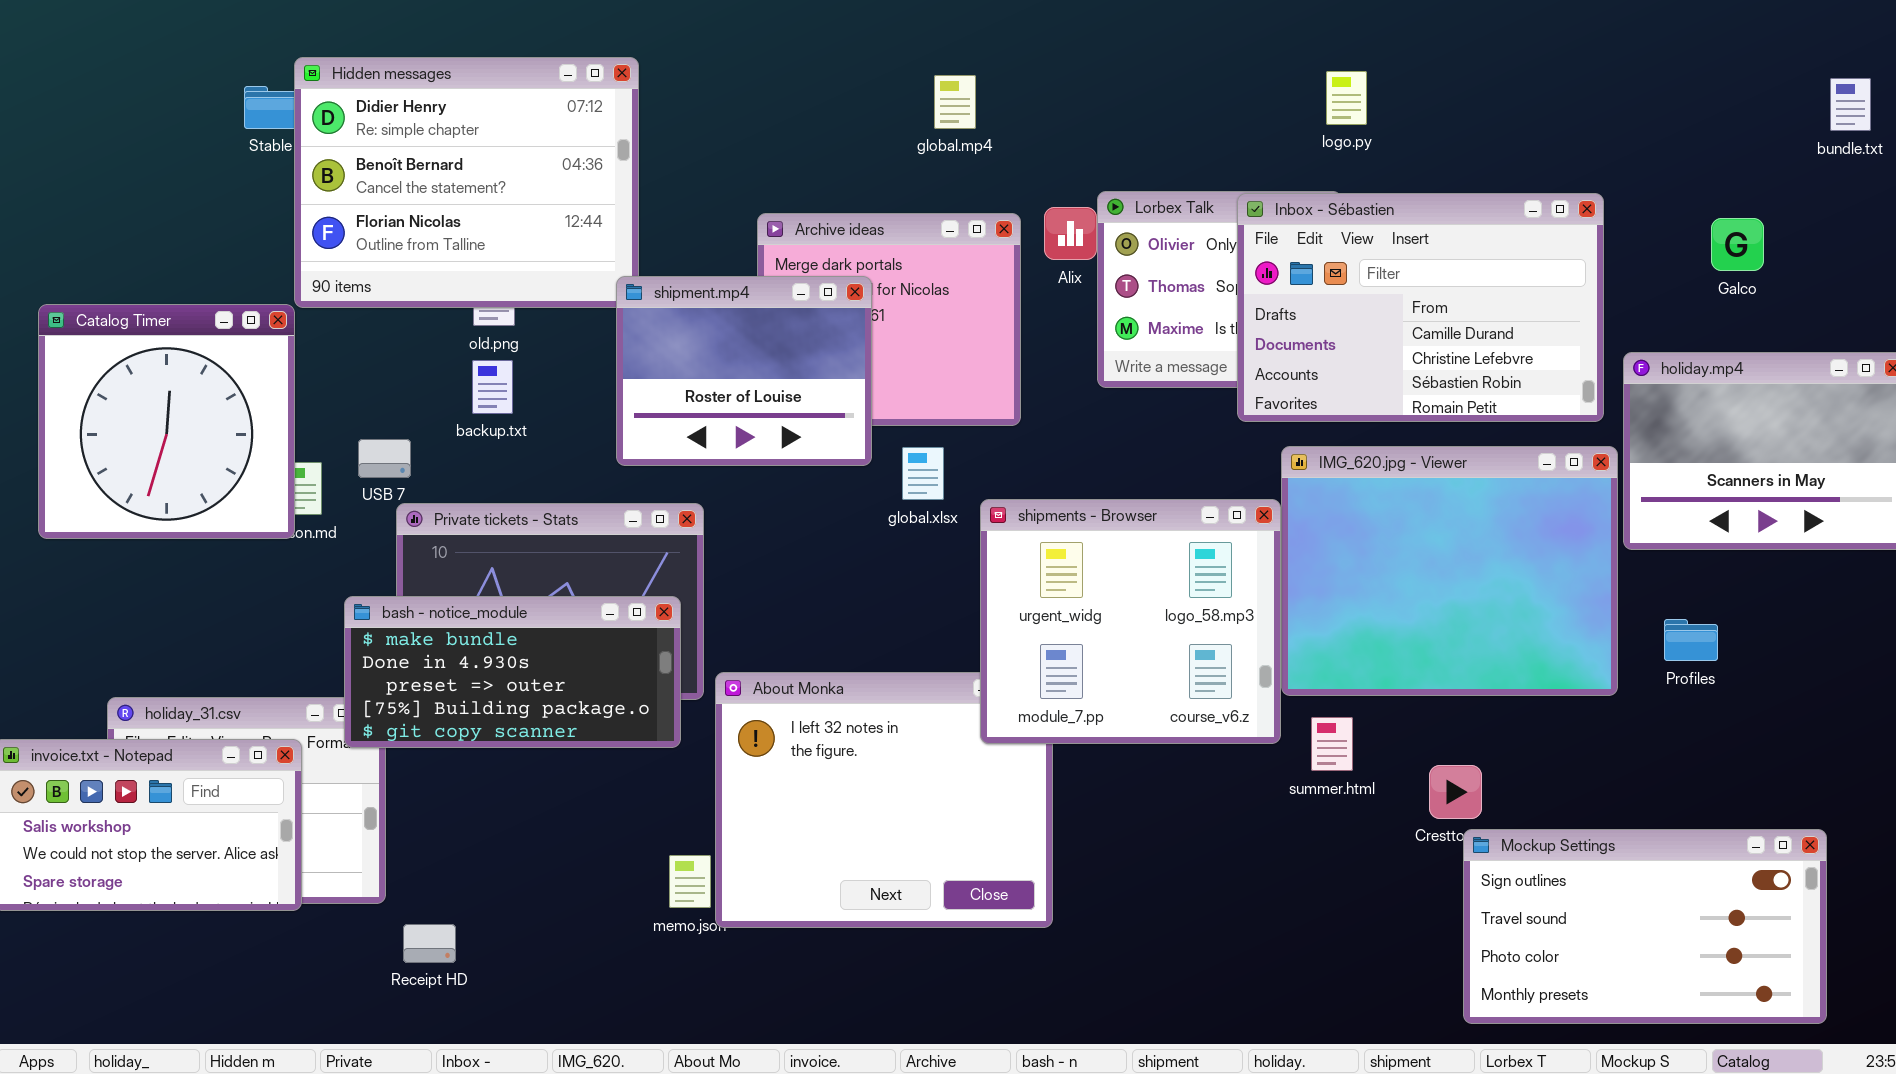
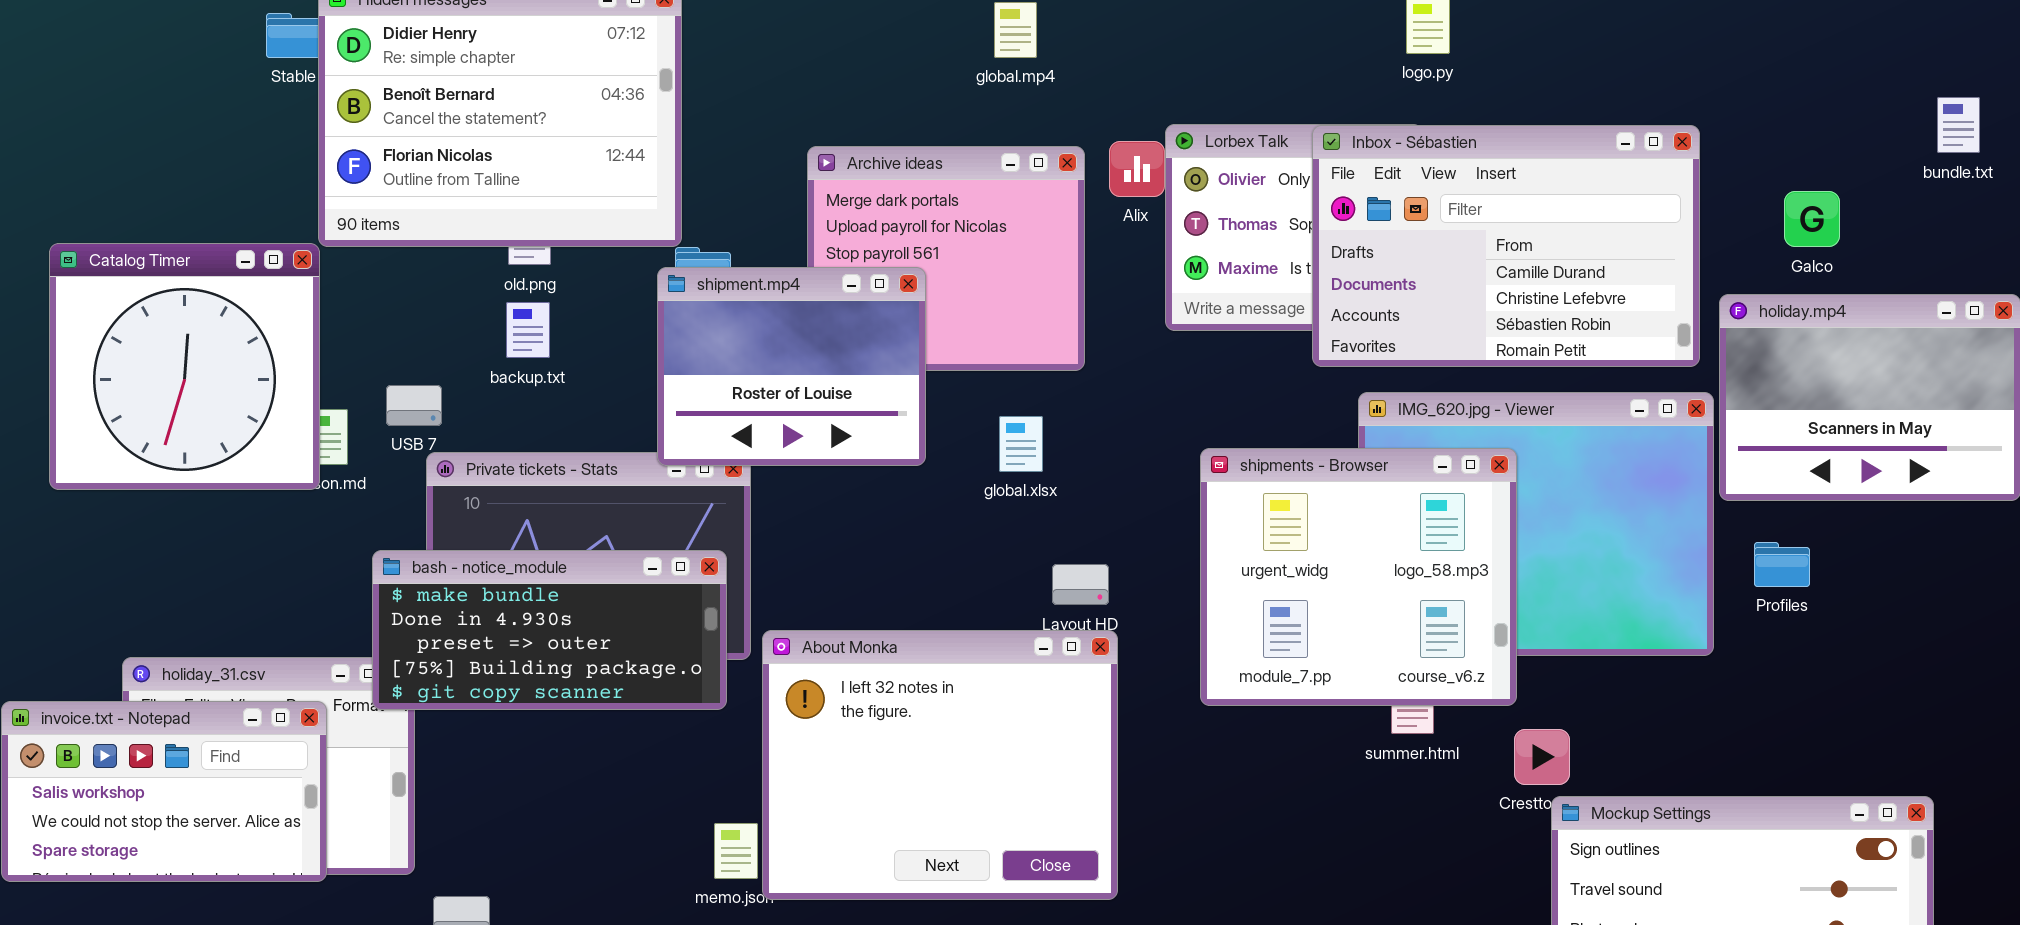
bundle.txt: [1830,78,1871,131] -> [1937,97,1980,153], moved
Galco: [1711,218,1764,271] -> [1784,191,1840,247], moved
shipment.mp4: [616,276,872,466] -> [657,267,926,466], moved
global.xlsx: [902,447,944,500] -> [999,416,1043,472], moved
shipments - Browser: [980,499,1281,744] -> [1200,448,1517,706], moved
Profiles: [1664,619,1718,661] -> [1754,542,1810,587], moved

